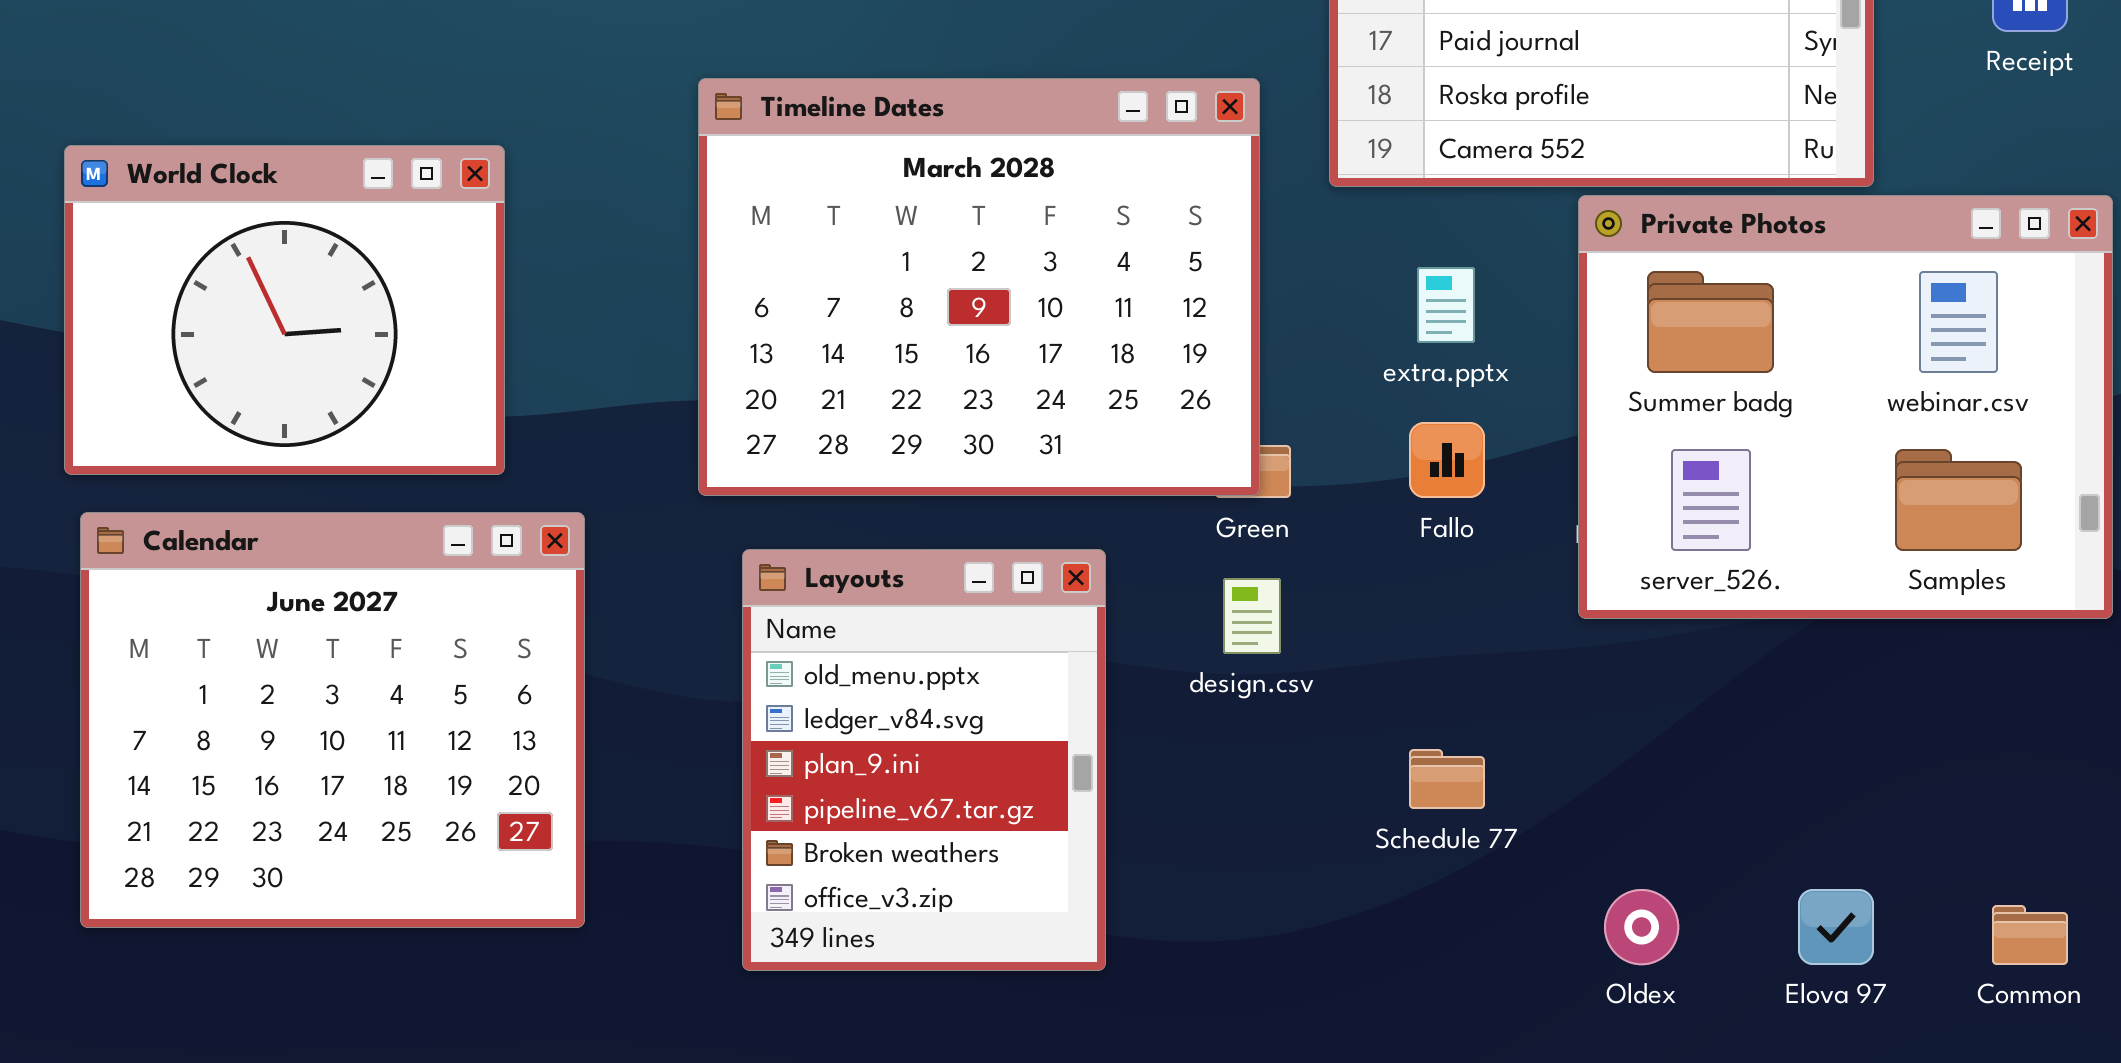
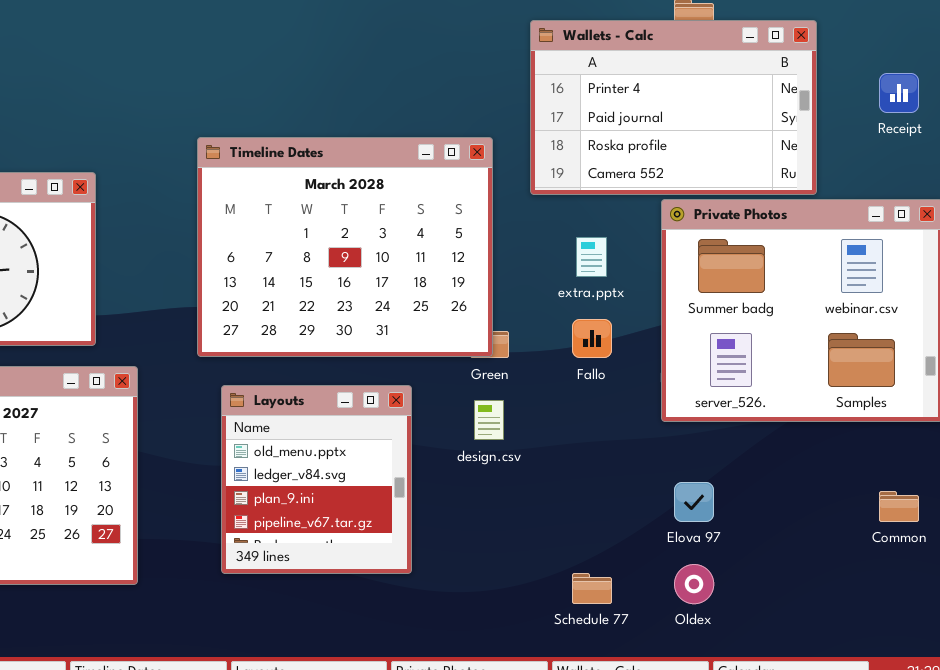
Layouts: [742,549,1106,971] -> [221,385,412,574], resized
Schedule 77: [1409,749,1485,809] -> [572,573,612,604], moved
Elova 97: [1798,889,1874,965] -> [674,482,714,522], moved
Common: [1992,905,2068,965] -> [879,491,919,522], moved

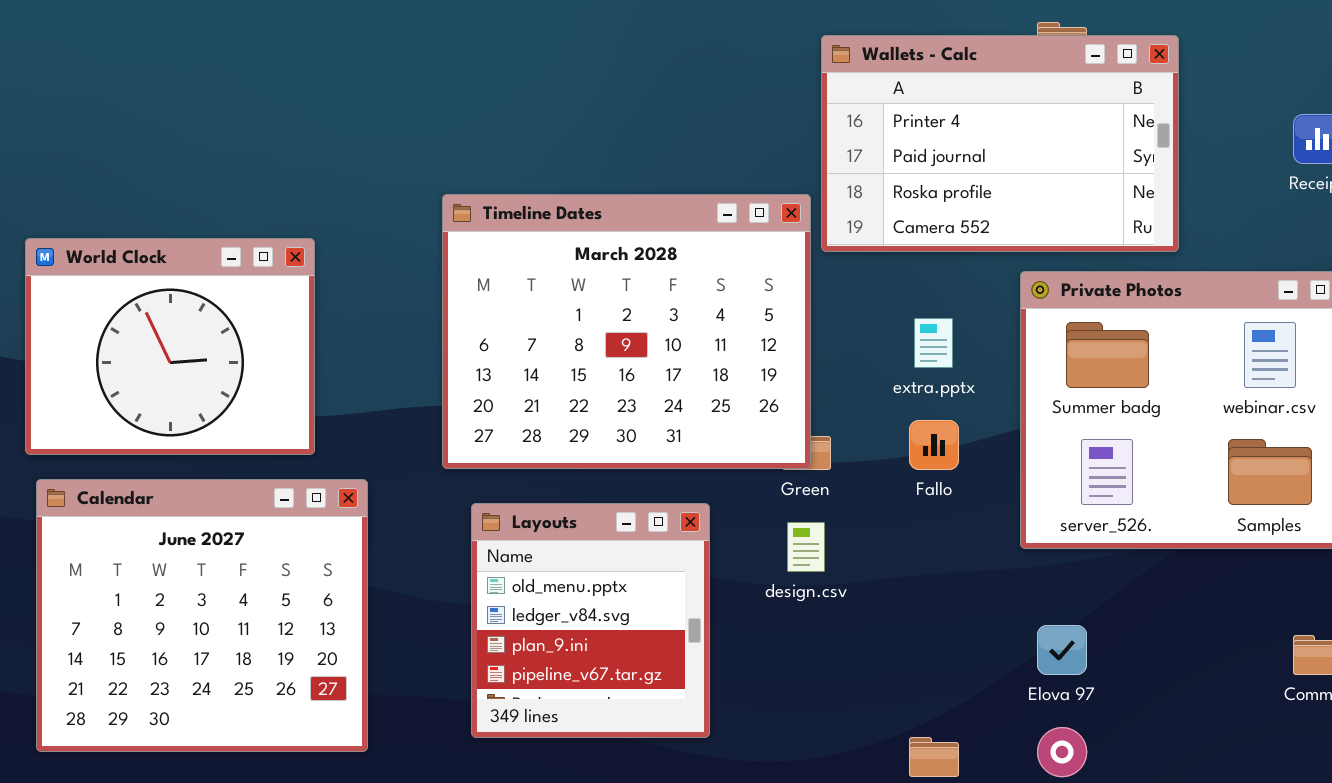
Wallets - Calc: [530,20,817,195] -> [821,35,1179,252], moved

